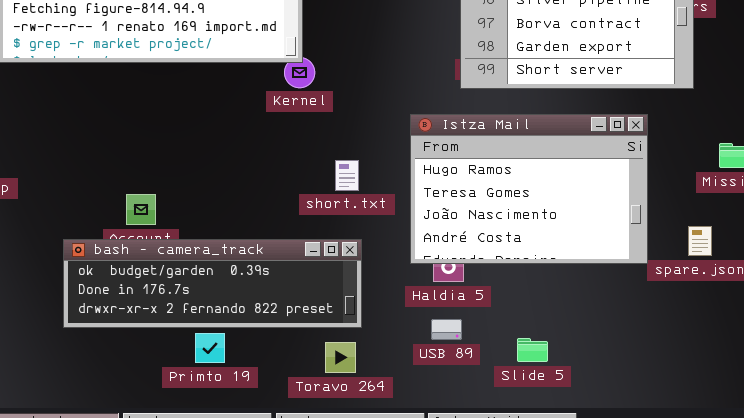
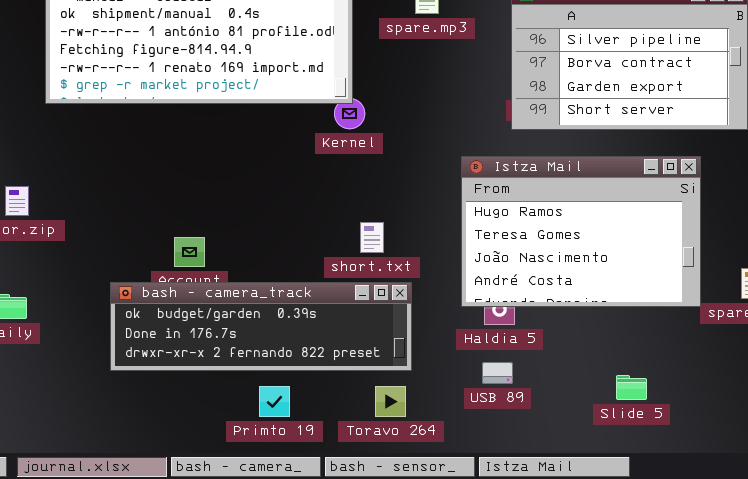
short.txt: [335,160,359,191] -> [360,222,384,253], moved
Primto 19: [195,333,225,363] -> [259,386,290,417], moved
Slide 5: [517,338,548,362] -> [616,375,647,400], moved

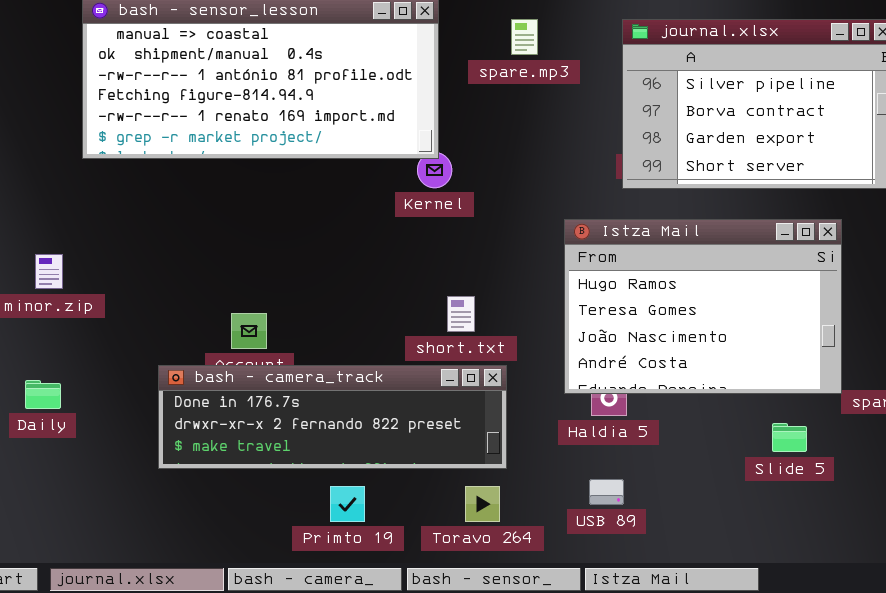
bash - camera_track: [110,282,412,371] -> [158,365,507,469], scrolled down 1 row
USB 89: [482,362,513,384] -> [589,479,624,505], moved
Slide 5: [616,375,647,400] -> [772,423,807,452], moved

